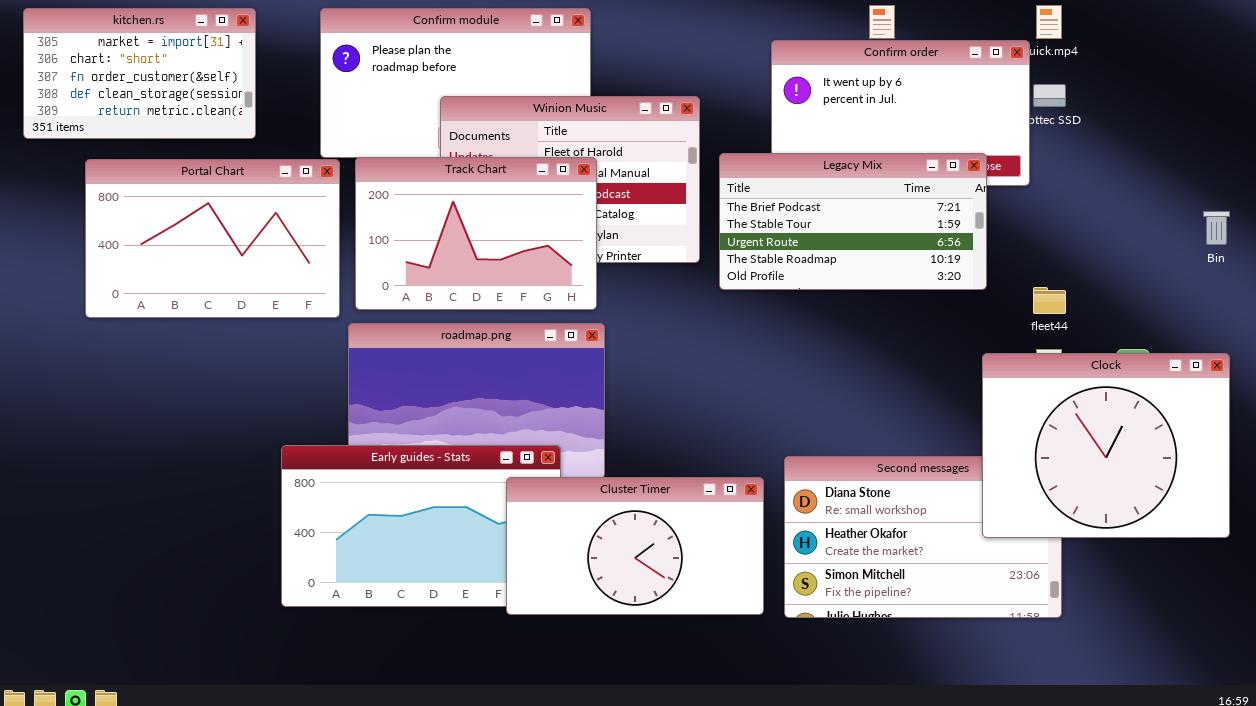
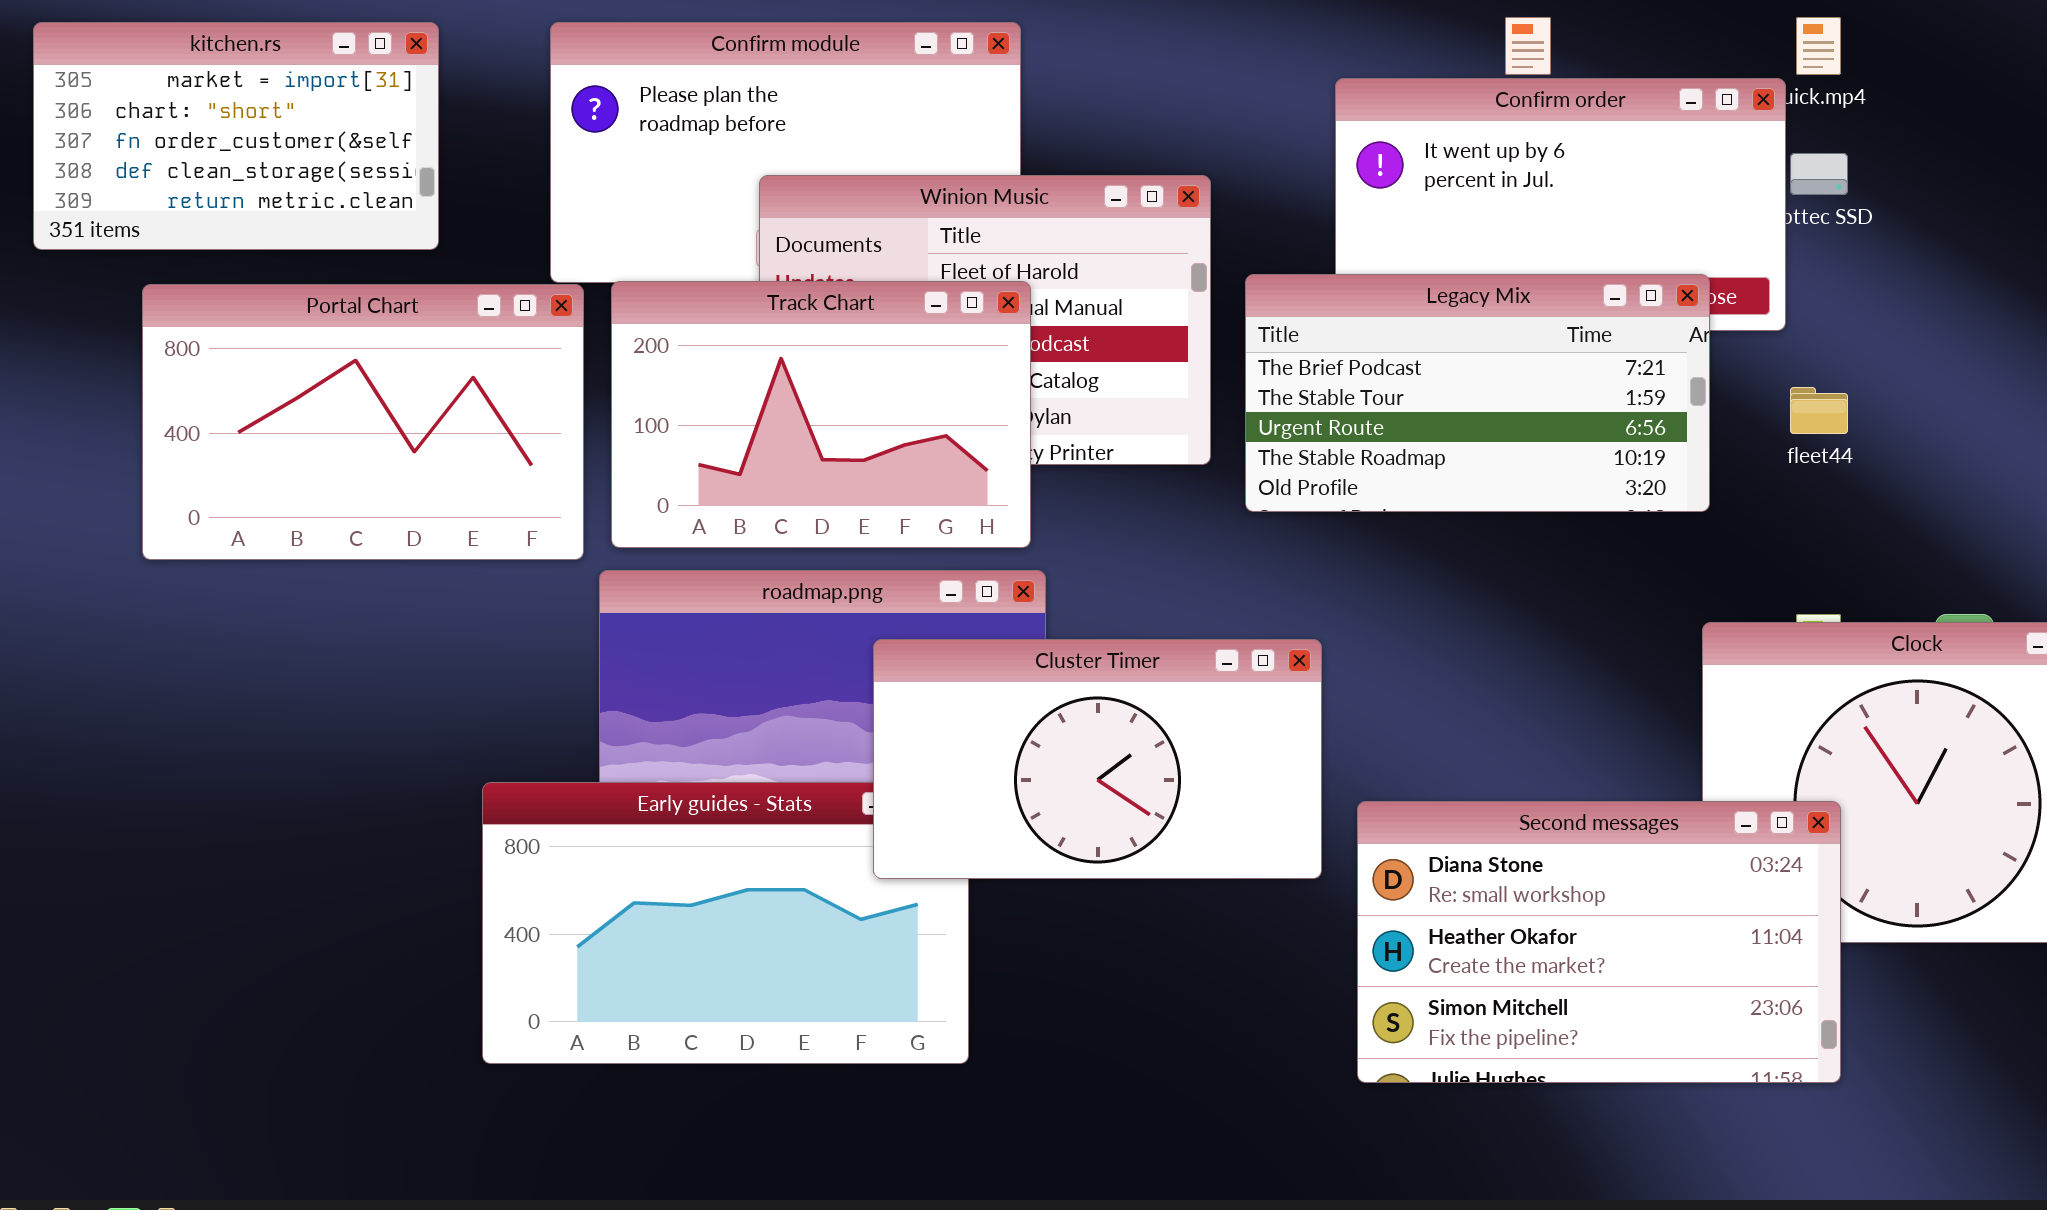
fleet44: [1033,287,1066,314] -> [1790,387,1848,434], moved
Second messages: [784,456,1062,618] -> [1357,801,1841,1083], raised
Cluster Timer: [506,477,764,615] -> [873,639,1322,879], moved

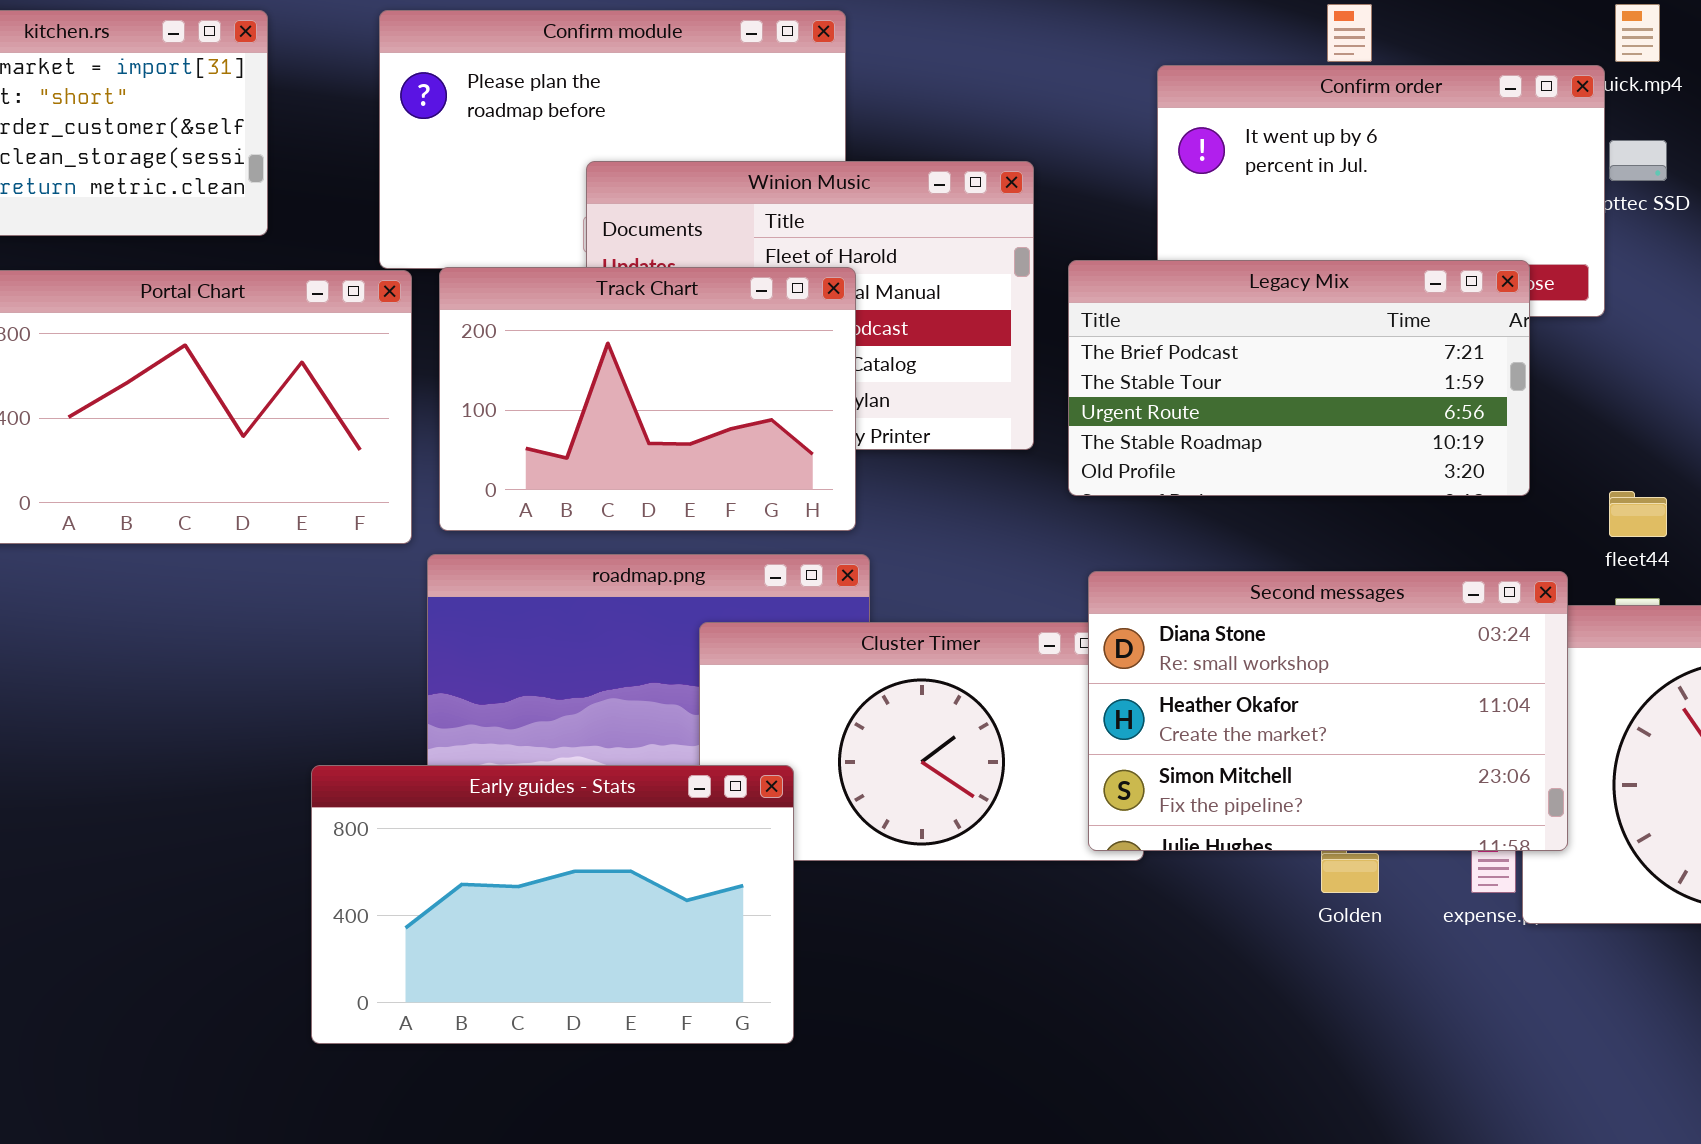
fleet44: [1790,387,1848,434] -> [1609,491,1667,537], moved
Early guides - Stats: [482,782,969,1064] -> [311,765,794,1044], raised
Second messages: [1357,801,1841,1083] -> [1088,571,1568,851], moved

